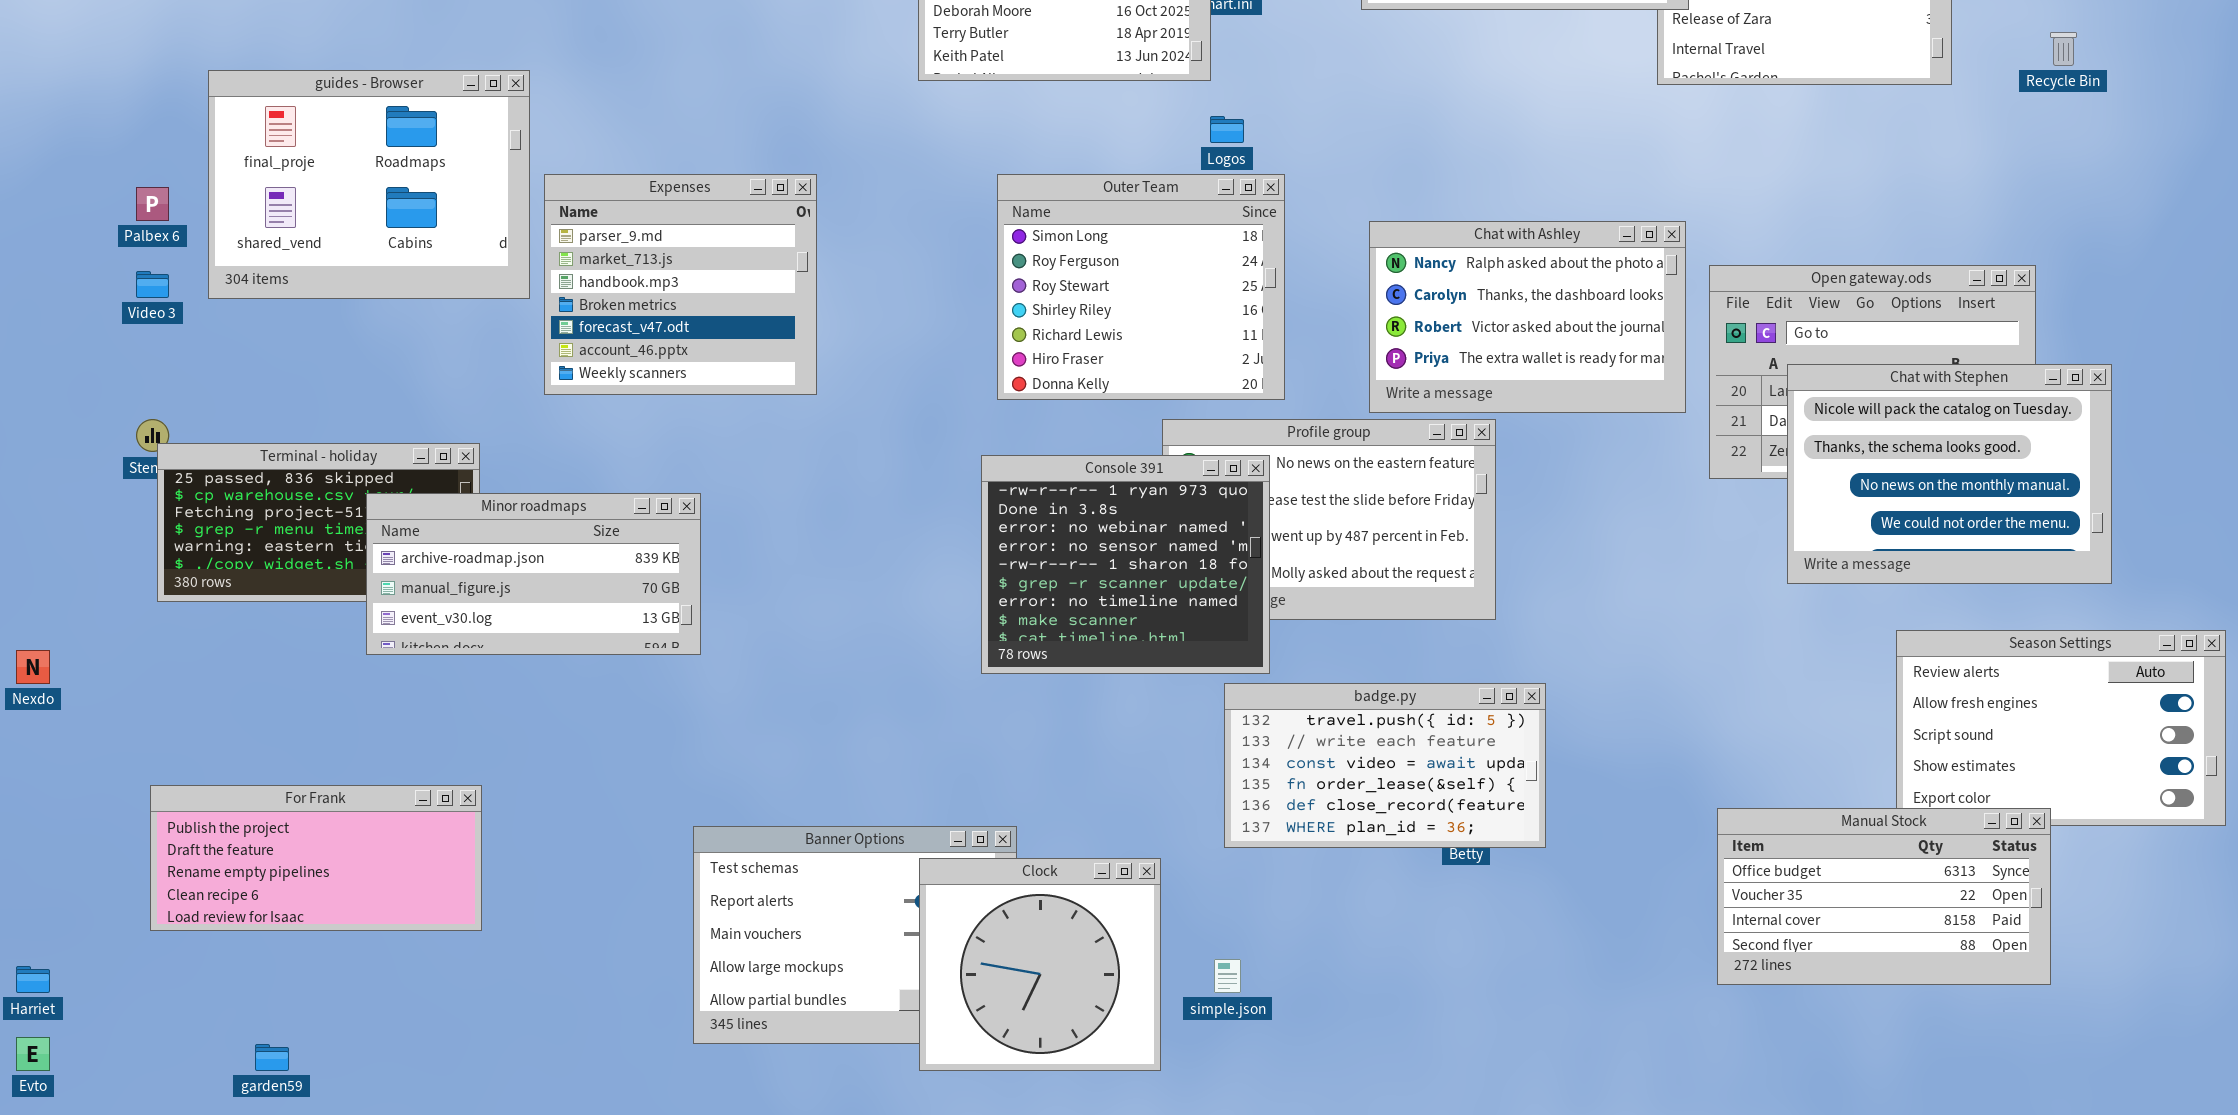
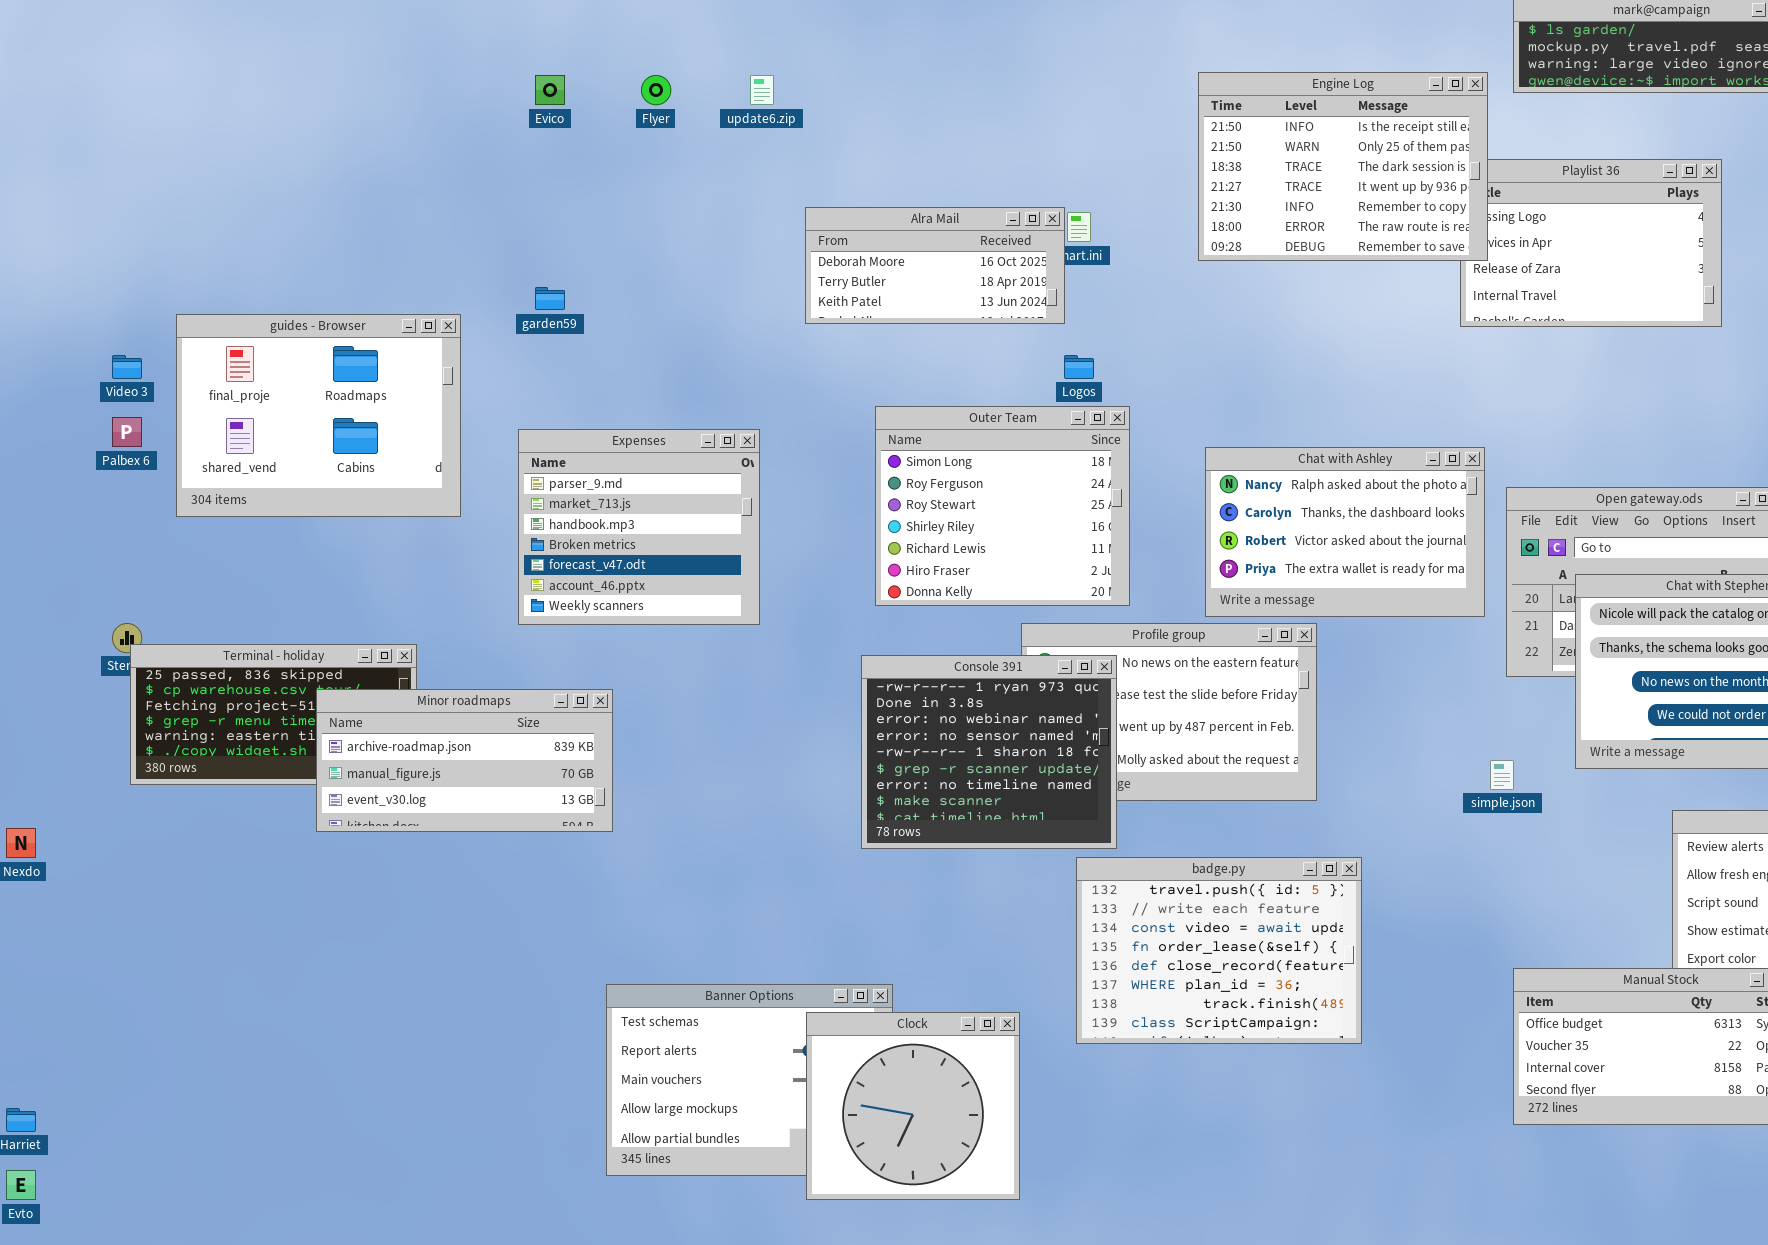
Expenses: [544,174,817,395] -> [518,429,760,625], moved
Video 3: [136,271,169,298] -> [112,355,142,379], moved
badge.py: [1224,683,1546,848] -> [1076,857,1362,1044], resized
For Frank: [150,785,482,931] -> none, closed
simple.json: [1214,959,1241,993] -> [1490,760,1514,790], moved
garden59: [255,1044,289,1071] -> [535,287,565,310], moved

